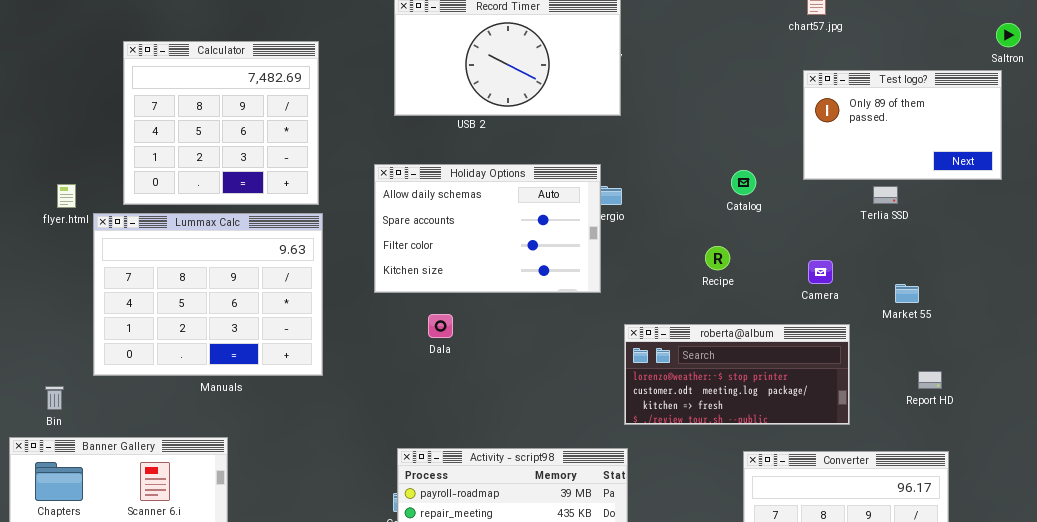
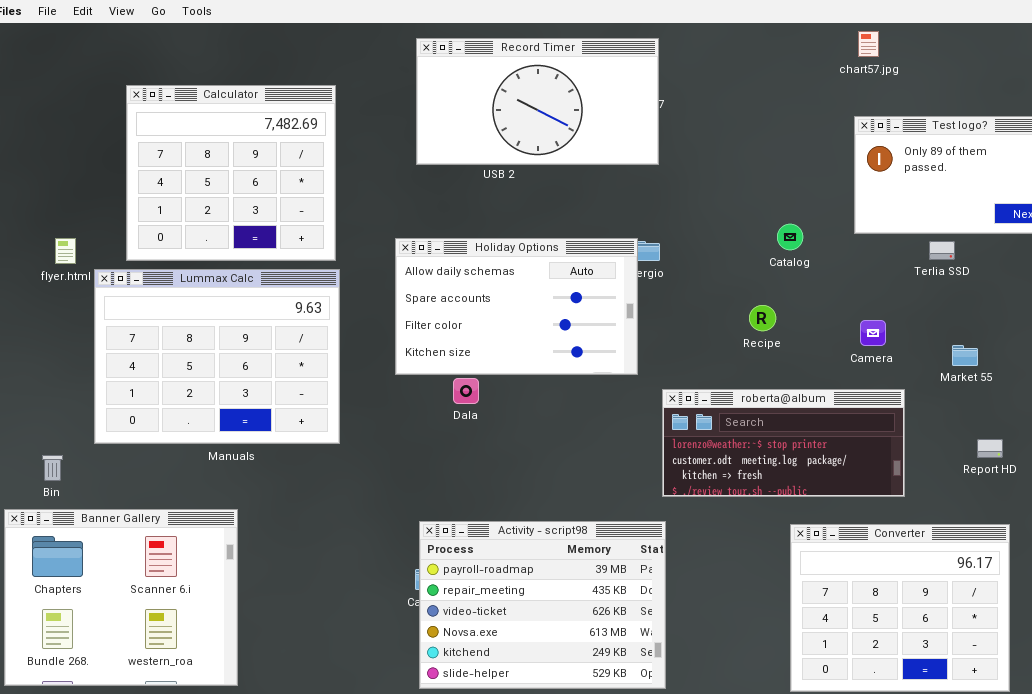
Holiday Options: [374,164,601,293] -> [395,238,638,375], moved

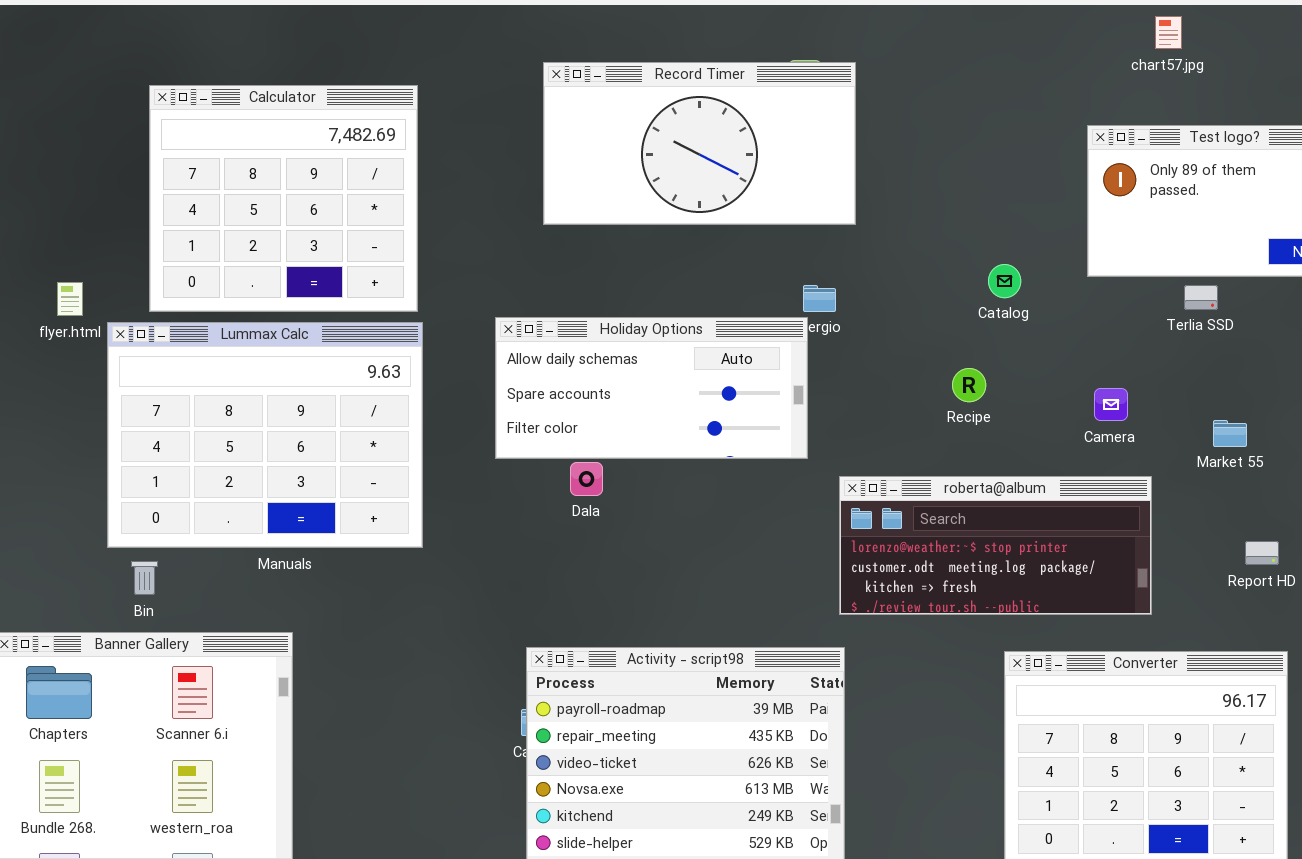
chart57.jpg: [858,31,879,57] -> [1155,16,1182,49], moved
Record Timer: [416,38,659,165] -> [543,62,856,225], moved
Holiday Options: [395,238,638,375] -> [495,317,808,459], resized
Bin: [42,455,63,481] -> [131,561,158,595], moved

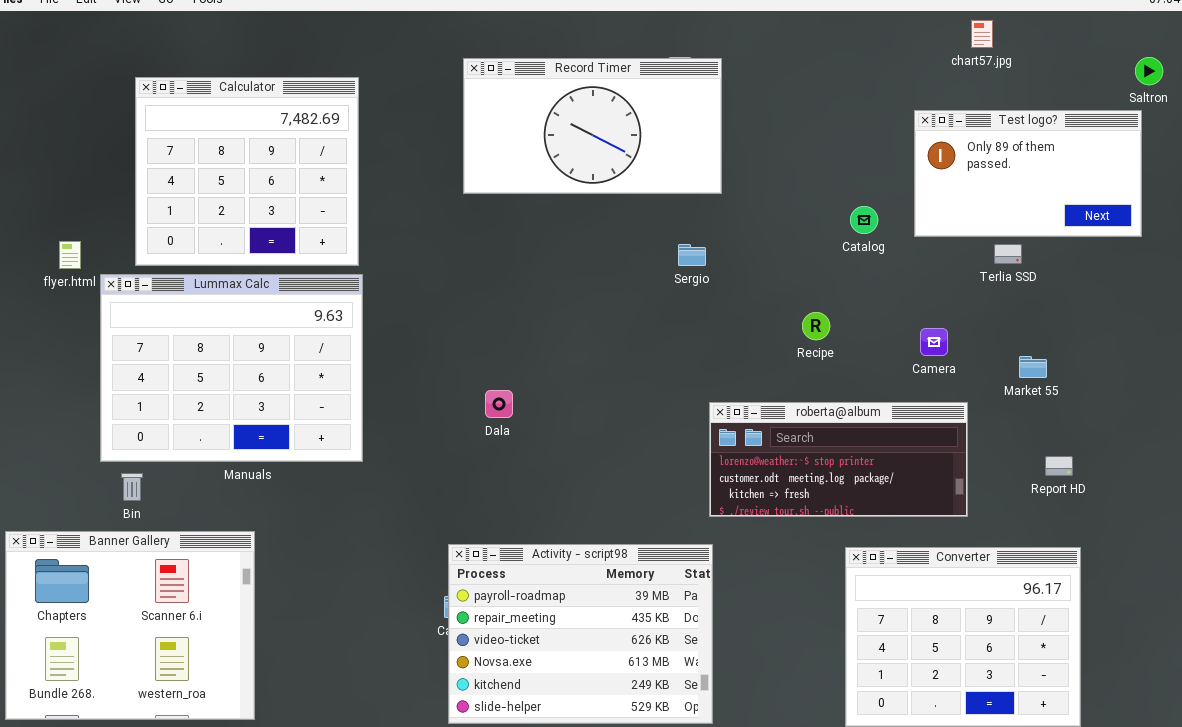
Catalog: [988,264,1021,298] -> [850,206,878,234], moved
Holiday Options: [495,317,808,459] -> none, closed

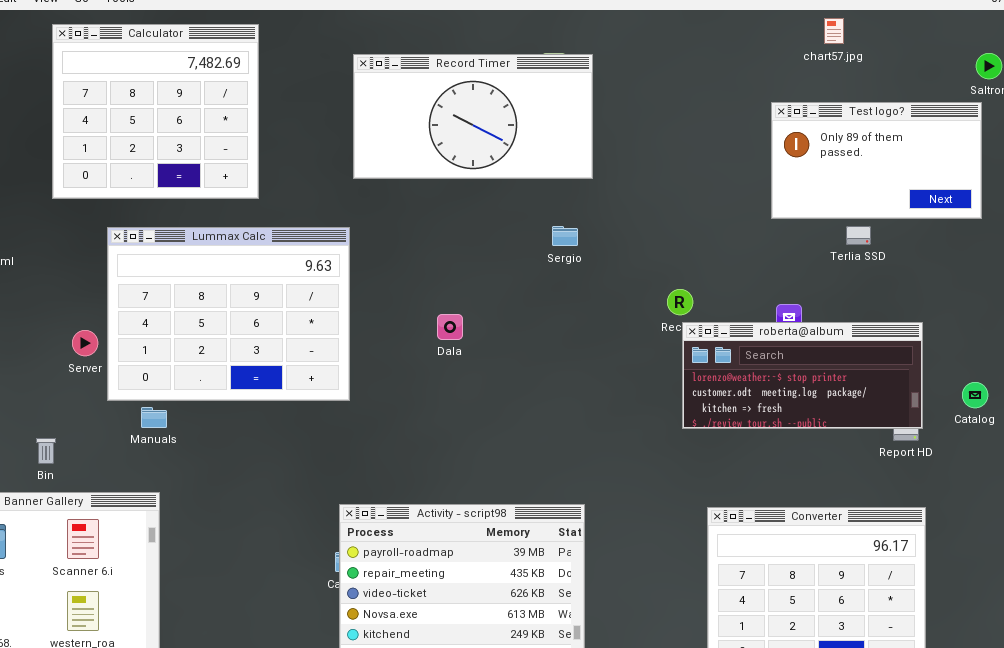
Calculator: [135,77,359,266] -> [52,24,259,199], moved
Catalog: [850,206,878,234] -> [962,382,988,408], moved
Lummax Calc: [100,274,363,462] -> [107,227,350,401], moved
Dala: [485,390,513,418] -> [437,314,463,340], moved
roberta@album: [709,402,968,517] -> [682,322,923,429], moved

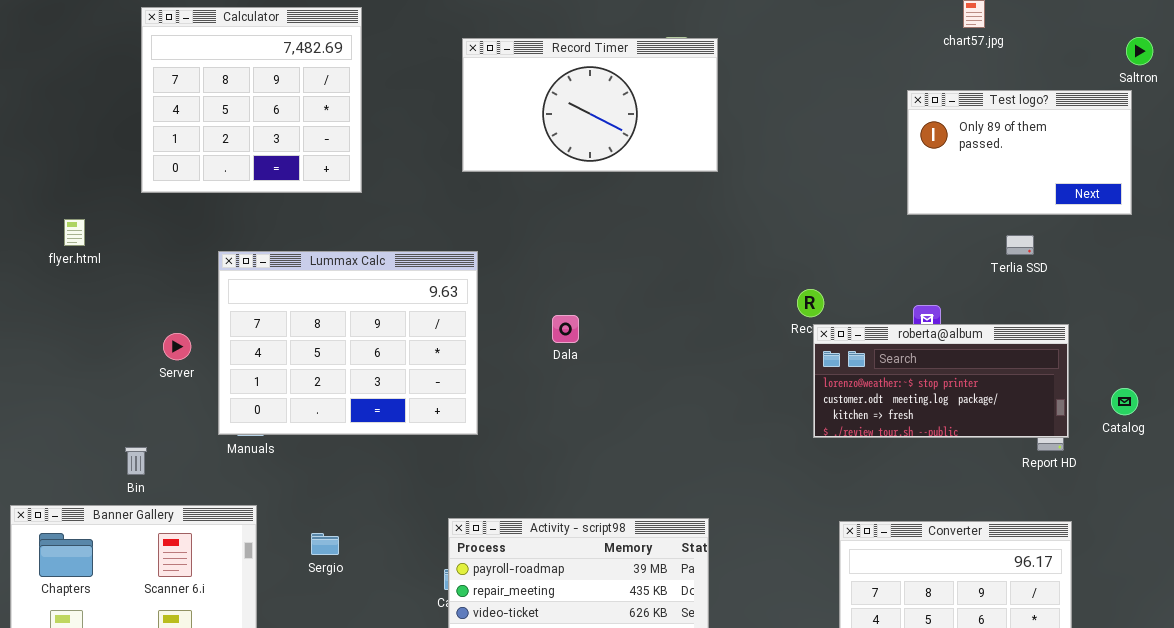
Sergio: [552,226,578,246] -> [311,533,339,555], moved
Terlia SSD: [846,226,871,245] -> [1006,235,1034,255], moved
Lummax Calc: [107,227,350,401] -> [218,251,478,435], moved

